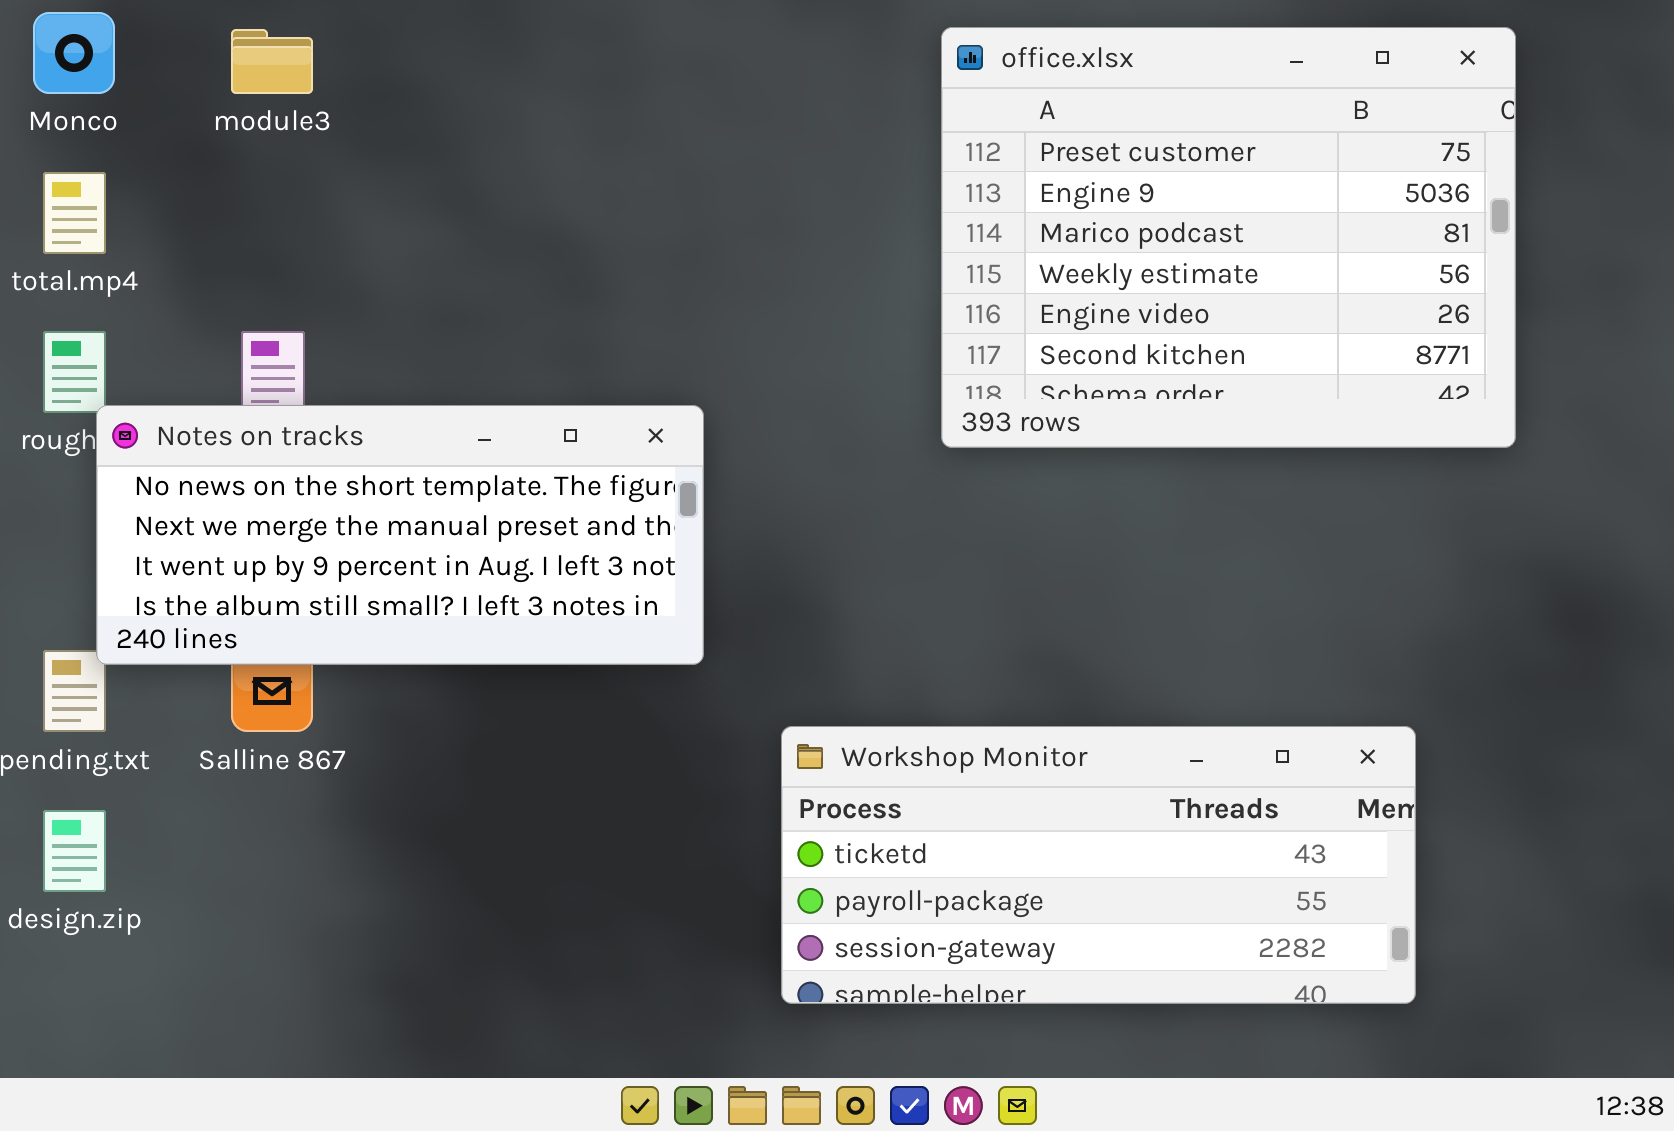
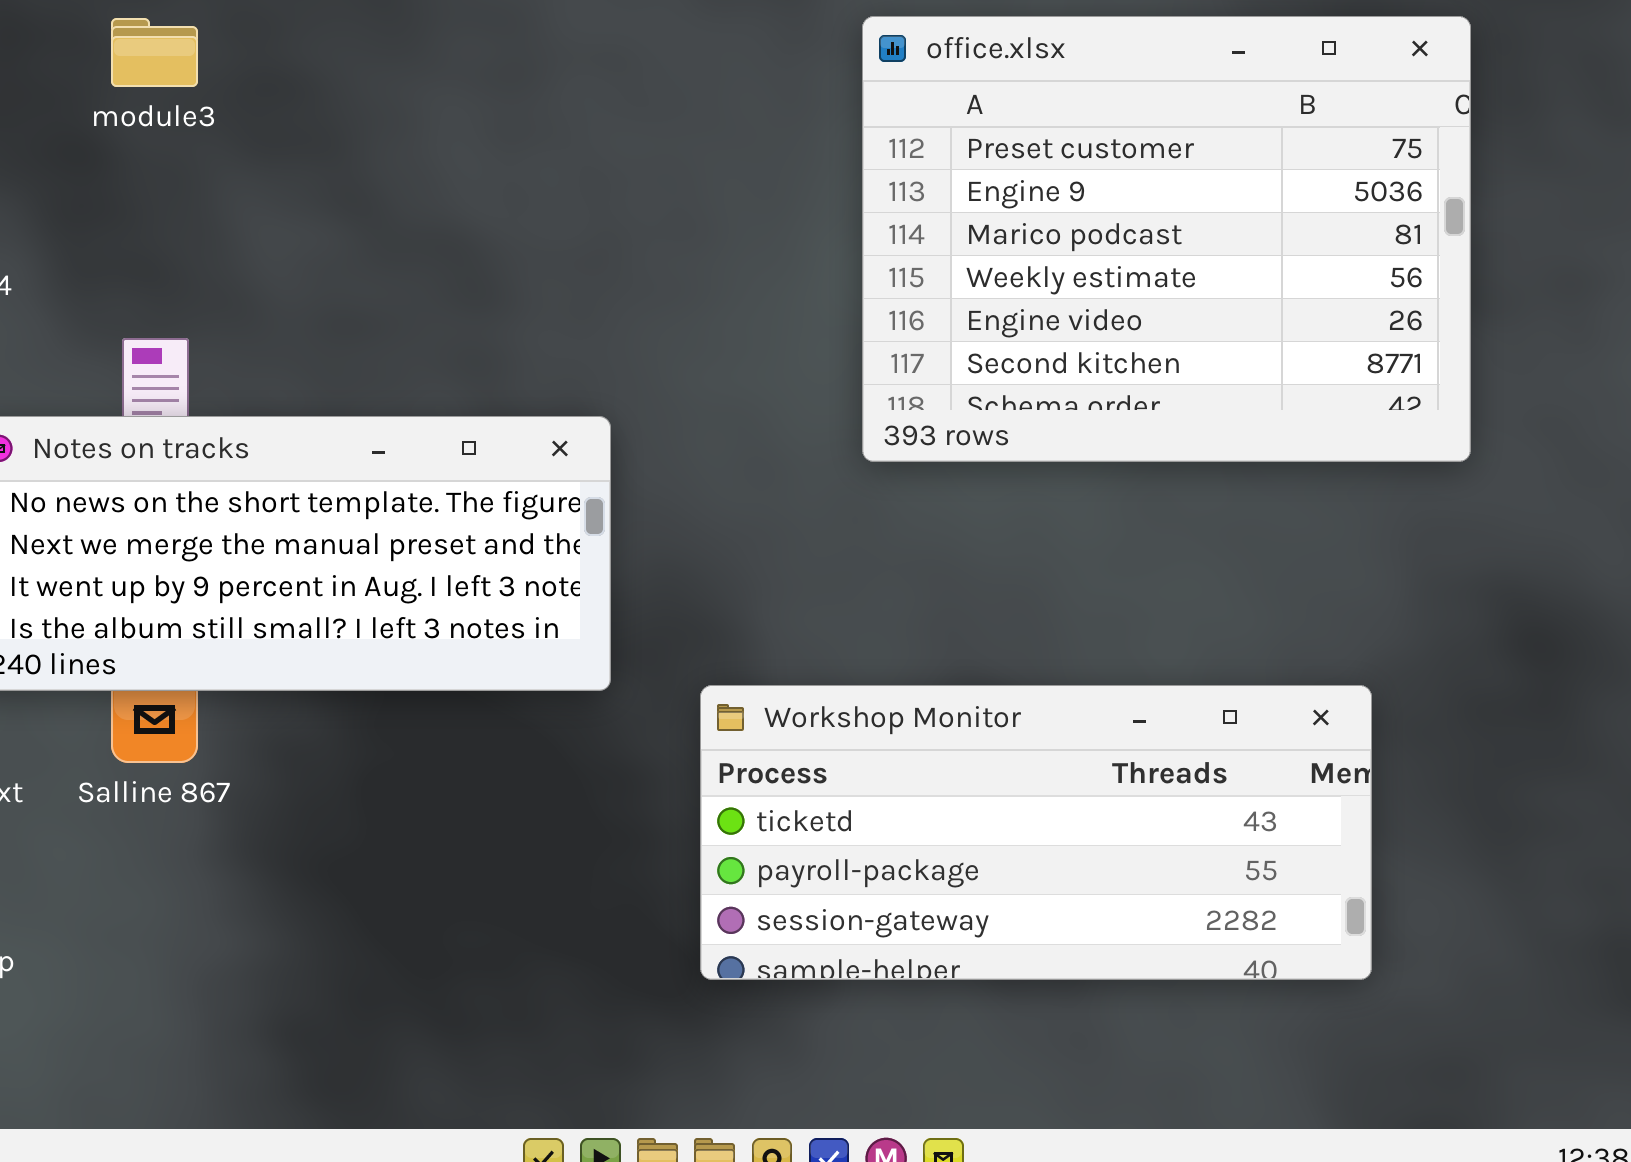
Workshop Monitor: [781,726,1416,1004] -> [700,685,1372,980], moved

